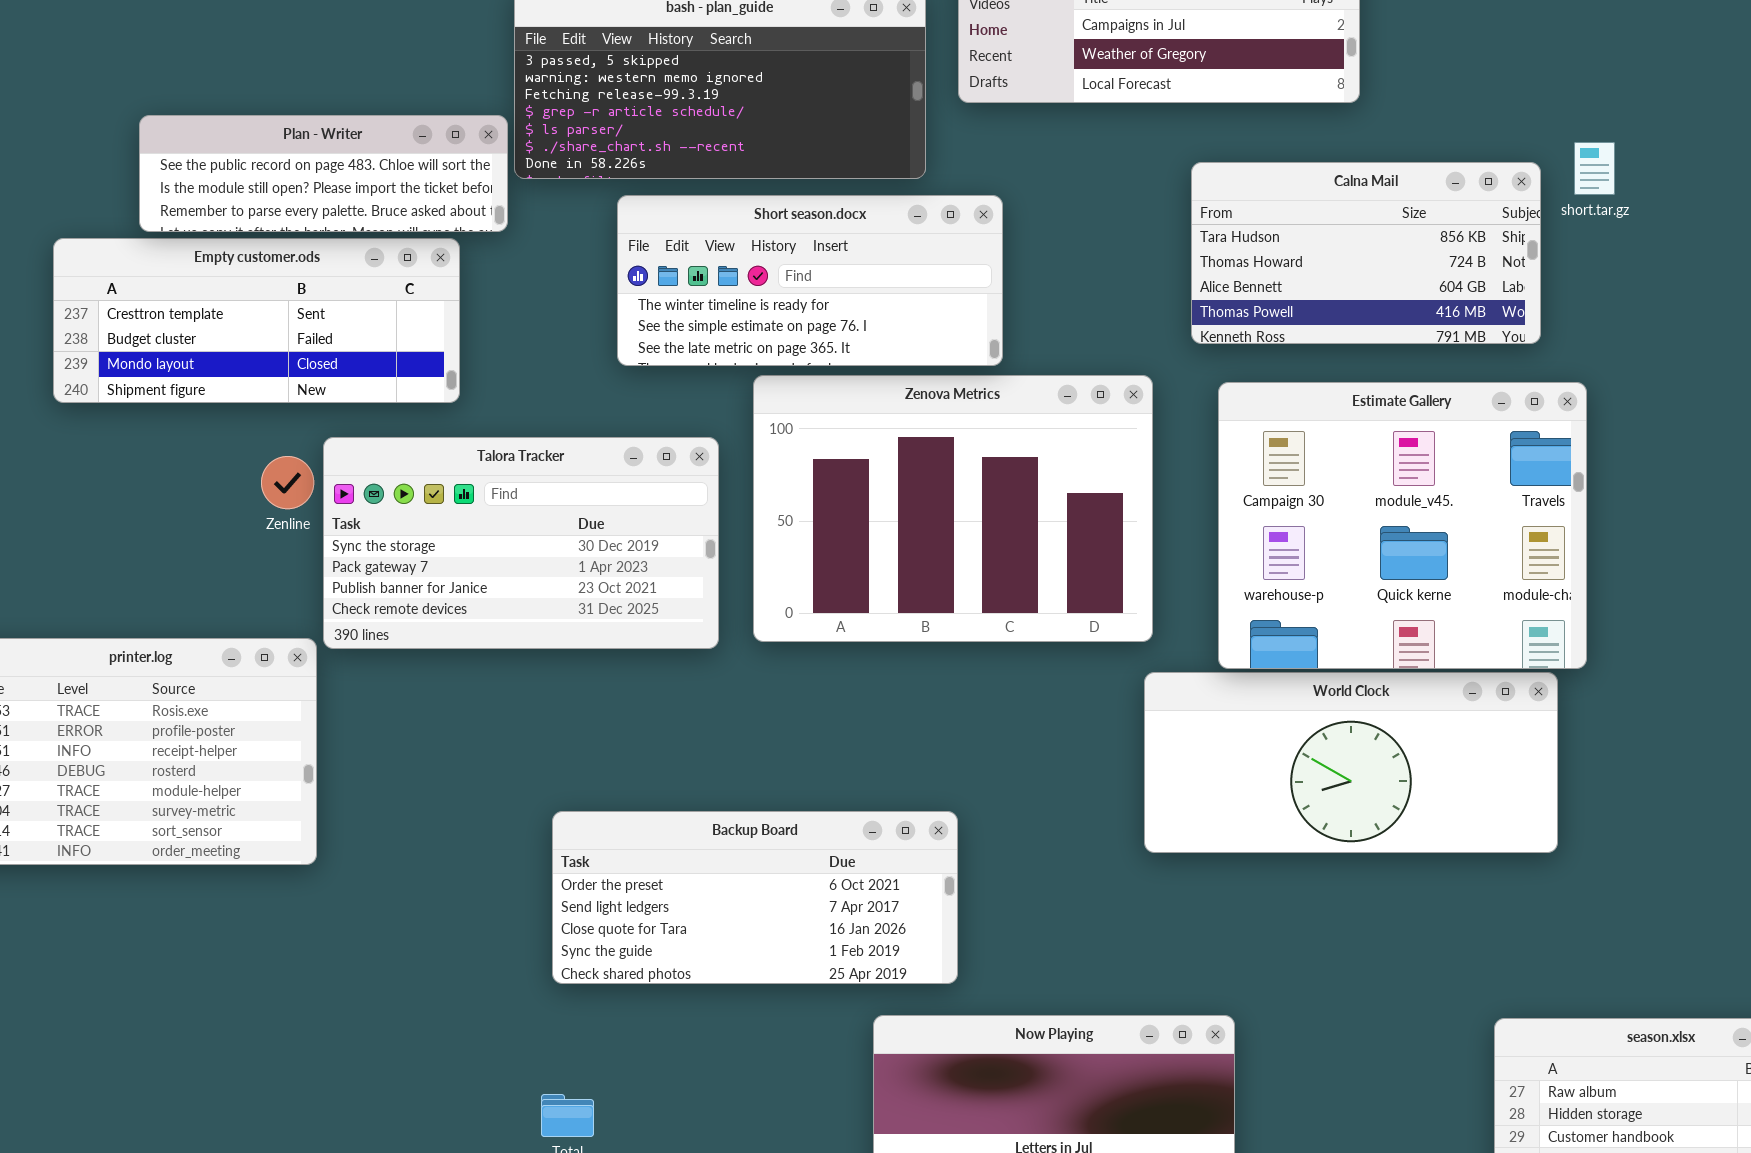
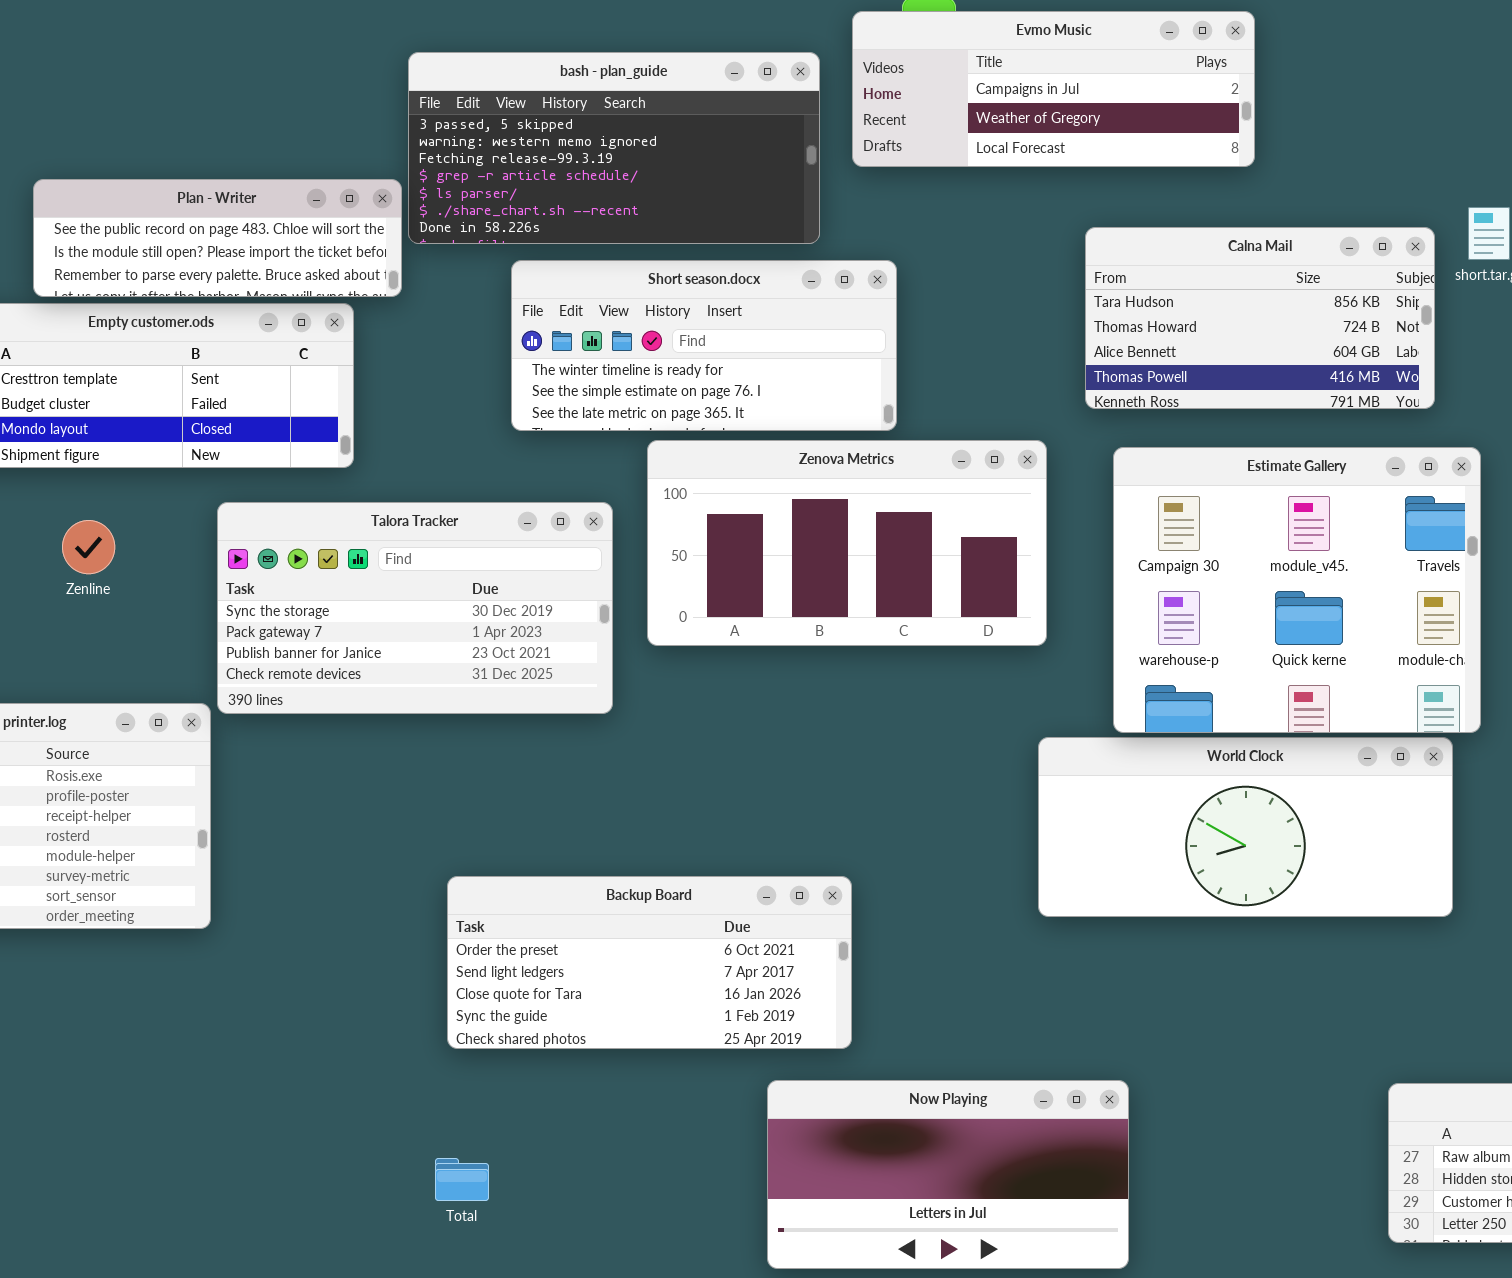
Zenova Metrics: [753,375,1153,642] -> [647,440,1047,646], resized
Zenline: [261,456,314,509] -> [62,520,115,574], moved

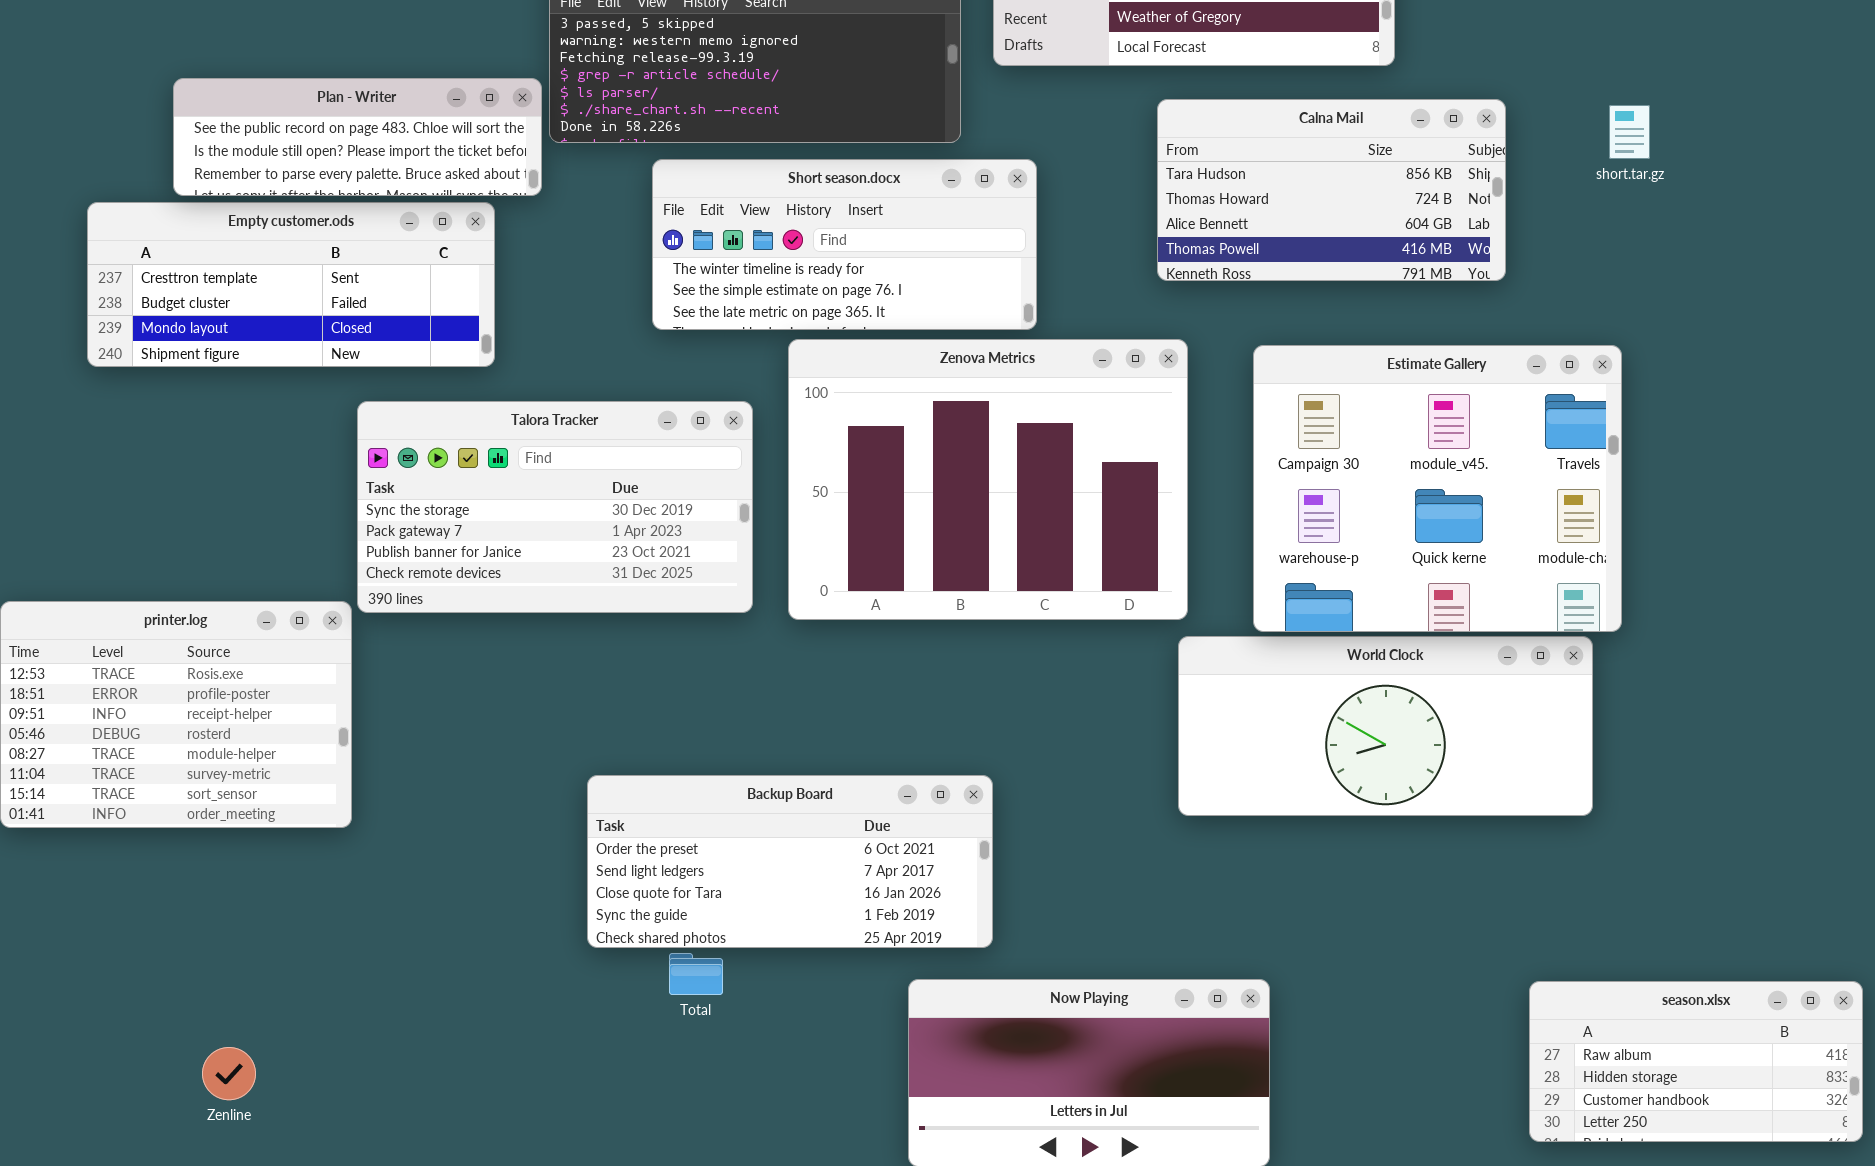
Calna Mail: [1085,227,1435,409] -> [1157,99,1506,281], moved
Zenova Metrics: [647,440,1047,646] -> [788,339,1188,620], resized
Zenline: [62,520,115,574] -> [202,1047,256,1100], moved
Total: [435,1158,489,1201] -> [669,953,723,995], moved

